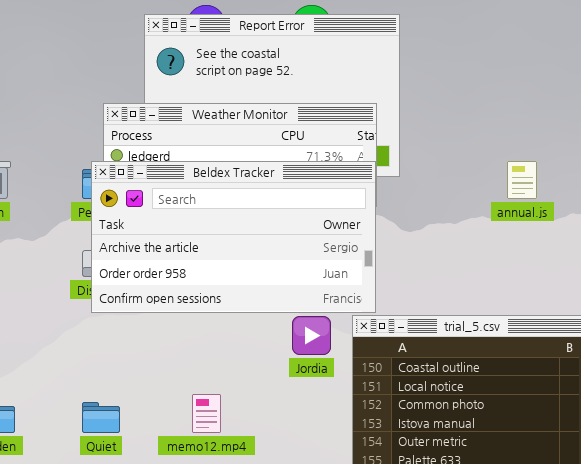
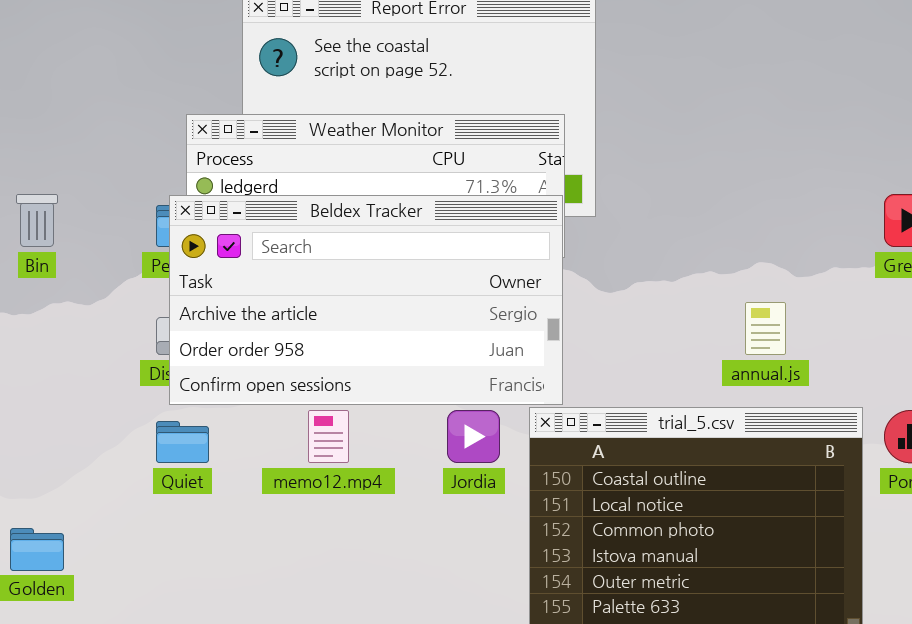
annual.js: [507,161,537,199] -> [745,302,786,355], moved
memo12.mp4: [192,394,221,433] -> [308,410,349,463], moved
Quiet: [82,402,120,433] -> [156,421,209,463], moved

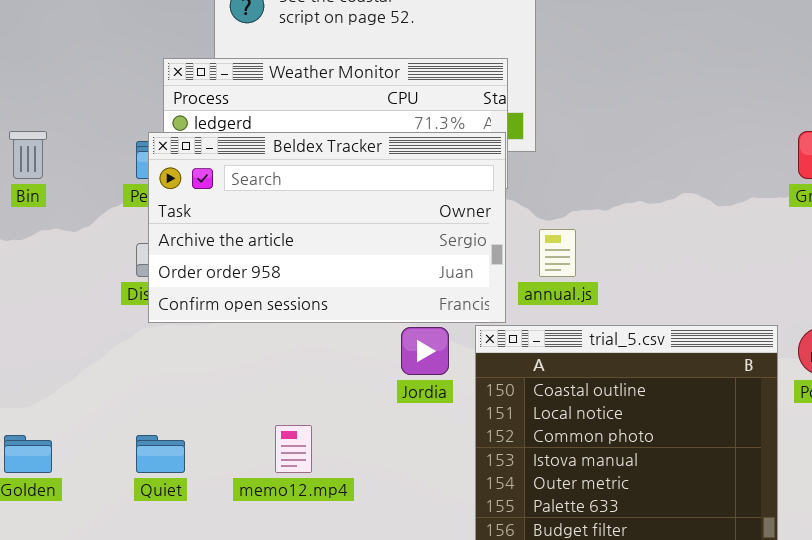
annual.js: [745,302,786,355] -> [539,229,576,277], moved
memo12.mp4: [308,410,349,463] -> [275,425,312,473], moved
Quiet: [156,421,209,463] -> [136,435,185,473], moved

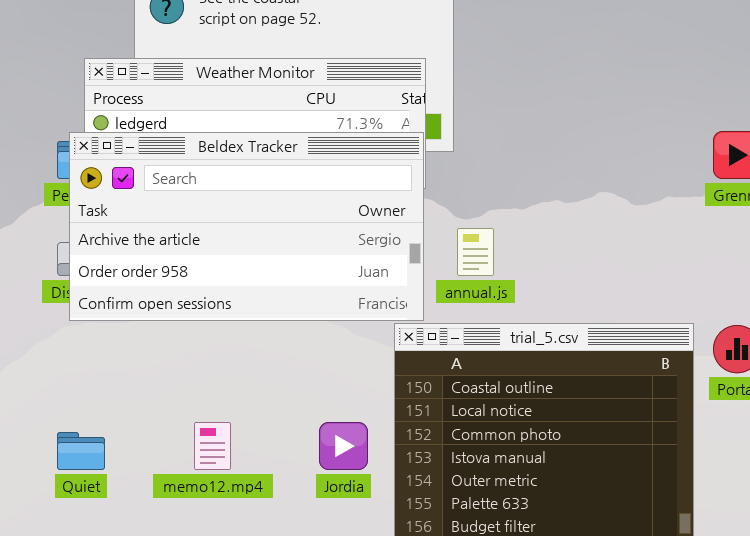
Jordia: [401,327,449,375] -> [319,422,368,470], moved

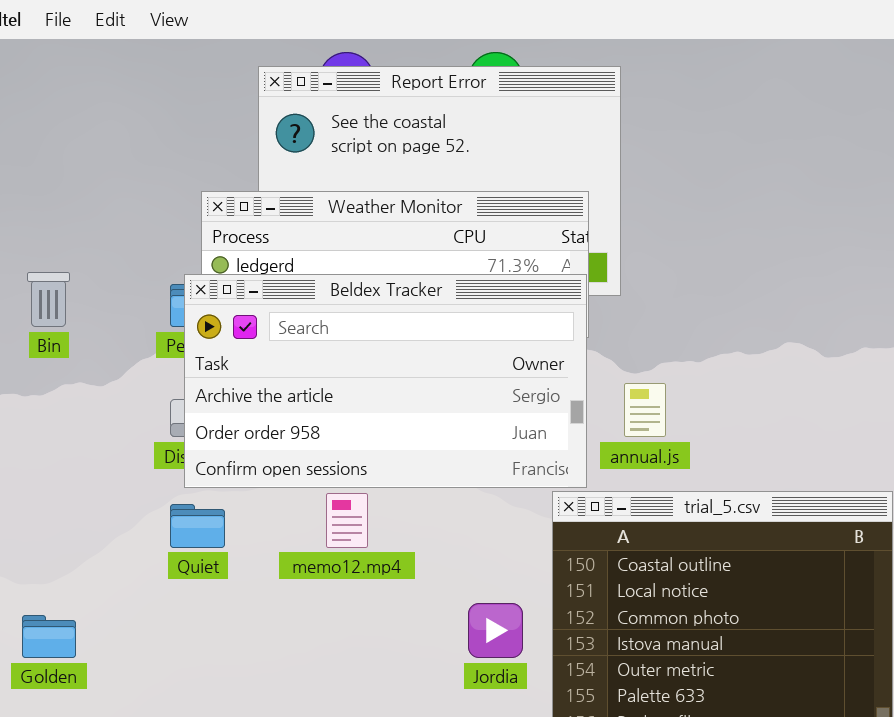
memo12.mp4: [194,422,231,470] -> [326,493,368,548], moved
Quiet: [57,432,105,470] -> [170,504,225,548], moved

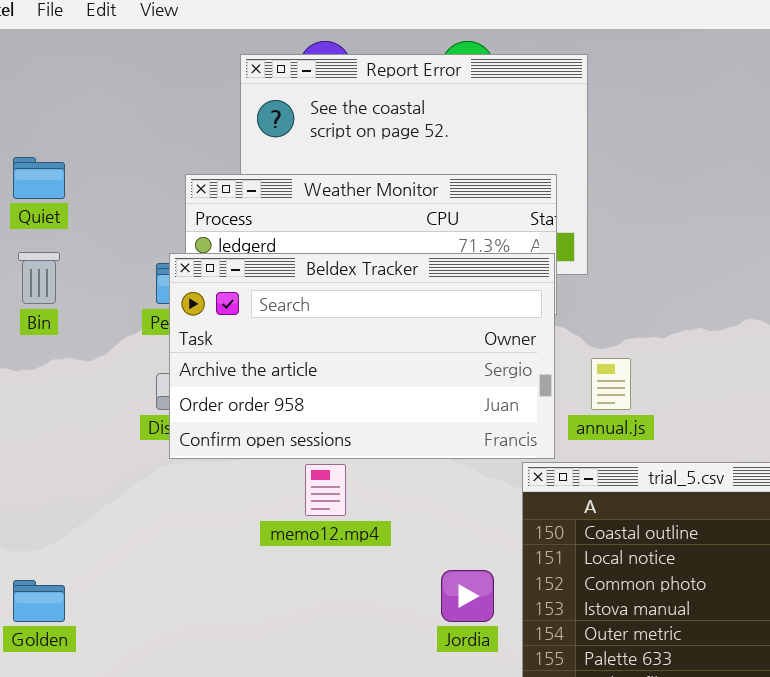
Quiet: [170,504,225,548] -> [13,157,65,199], moved

